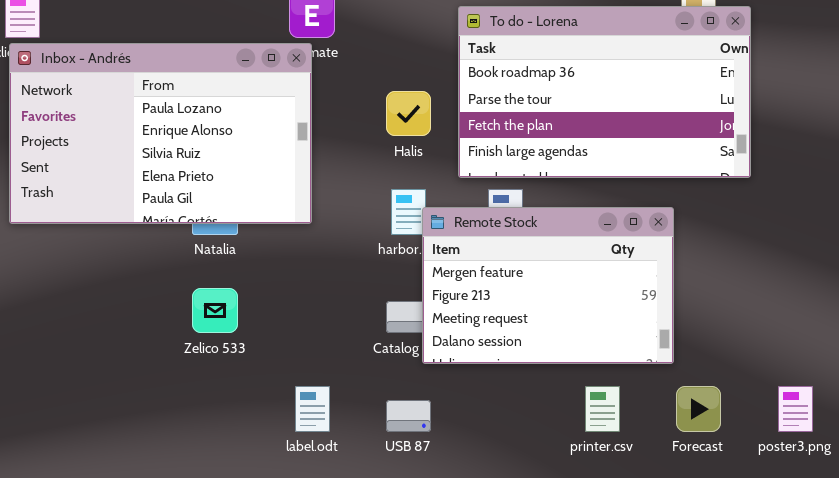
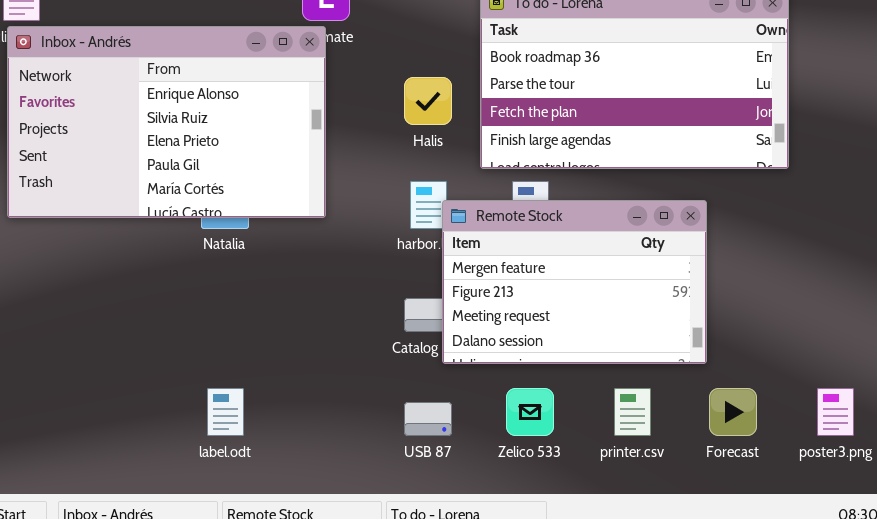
Inbox - Andrés: [9,43,312,224] -> [7,26,326,218], scrolled down 1 row
Zelico 533: [192,288,238,333] -> [506,388,554,436], moved
label.odt: [295,386,330,432] -> [207,388,244,436], moved

